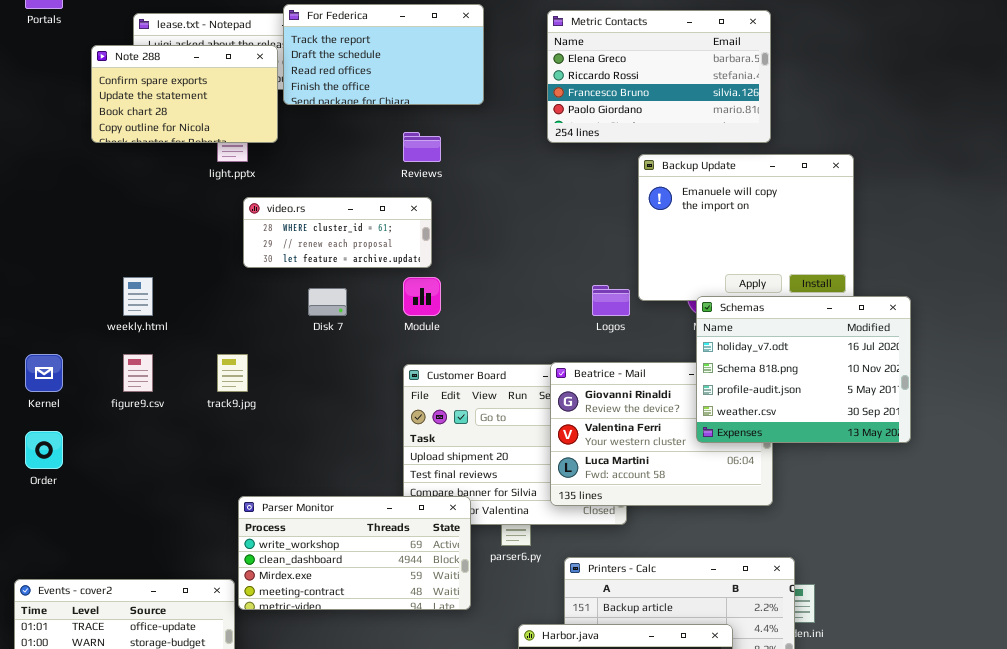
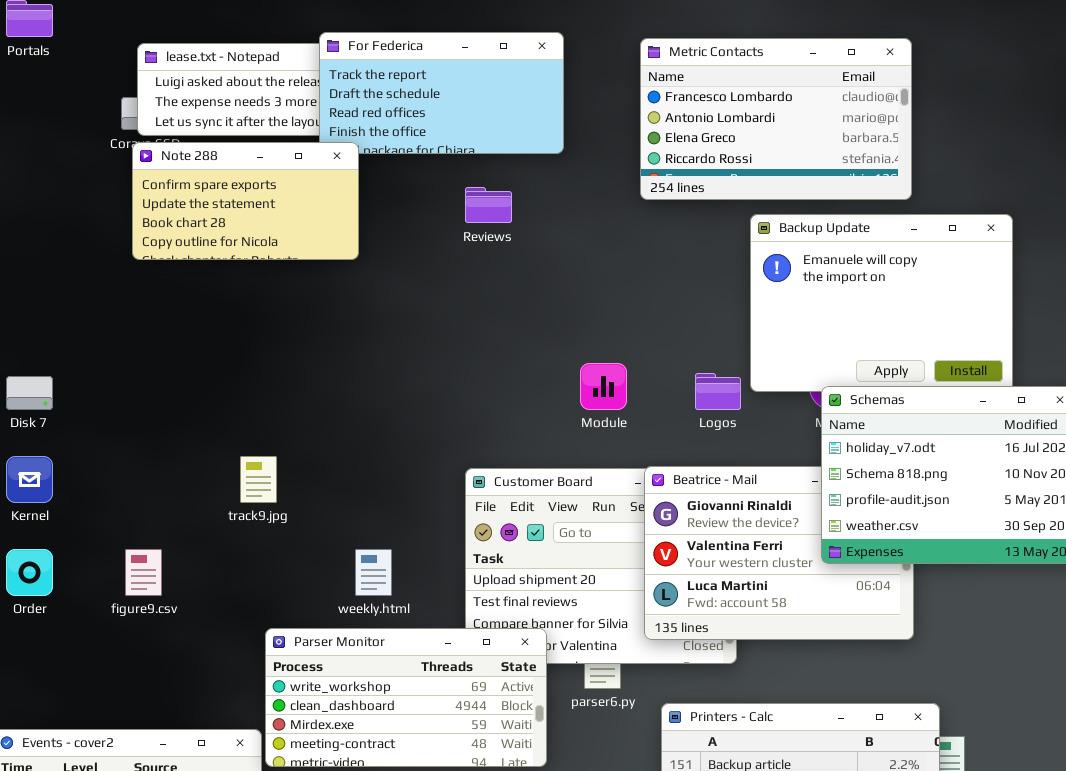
Metric Contacts: [547,10,771,143] -> [640,38,912,200], scrolled up 2 rows
Note 288: [91,45,278,143] -> [132,142,359,260], moved
video.rs: [243,197,432,268] -> none, closed
weekly.html: [123,277,153,316] -> [355,549,392,596], moved
Module: [403,277,441,316] -> [580,363,627,410], moved
Disk 7: [308,288,347,316] -> [6,376,53,410], moved
figure9.csv: [123,354,153,392] -> [125,549,162,596], moved

